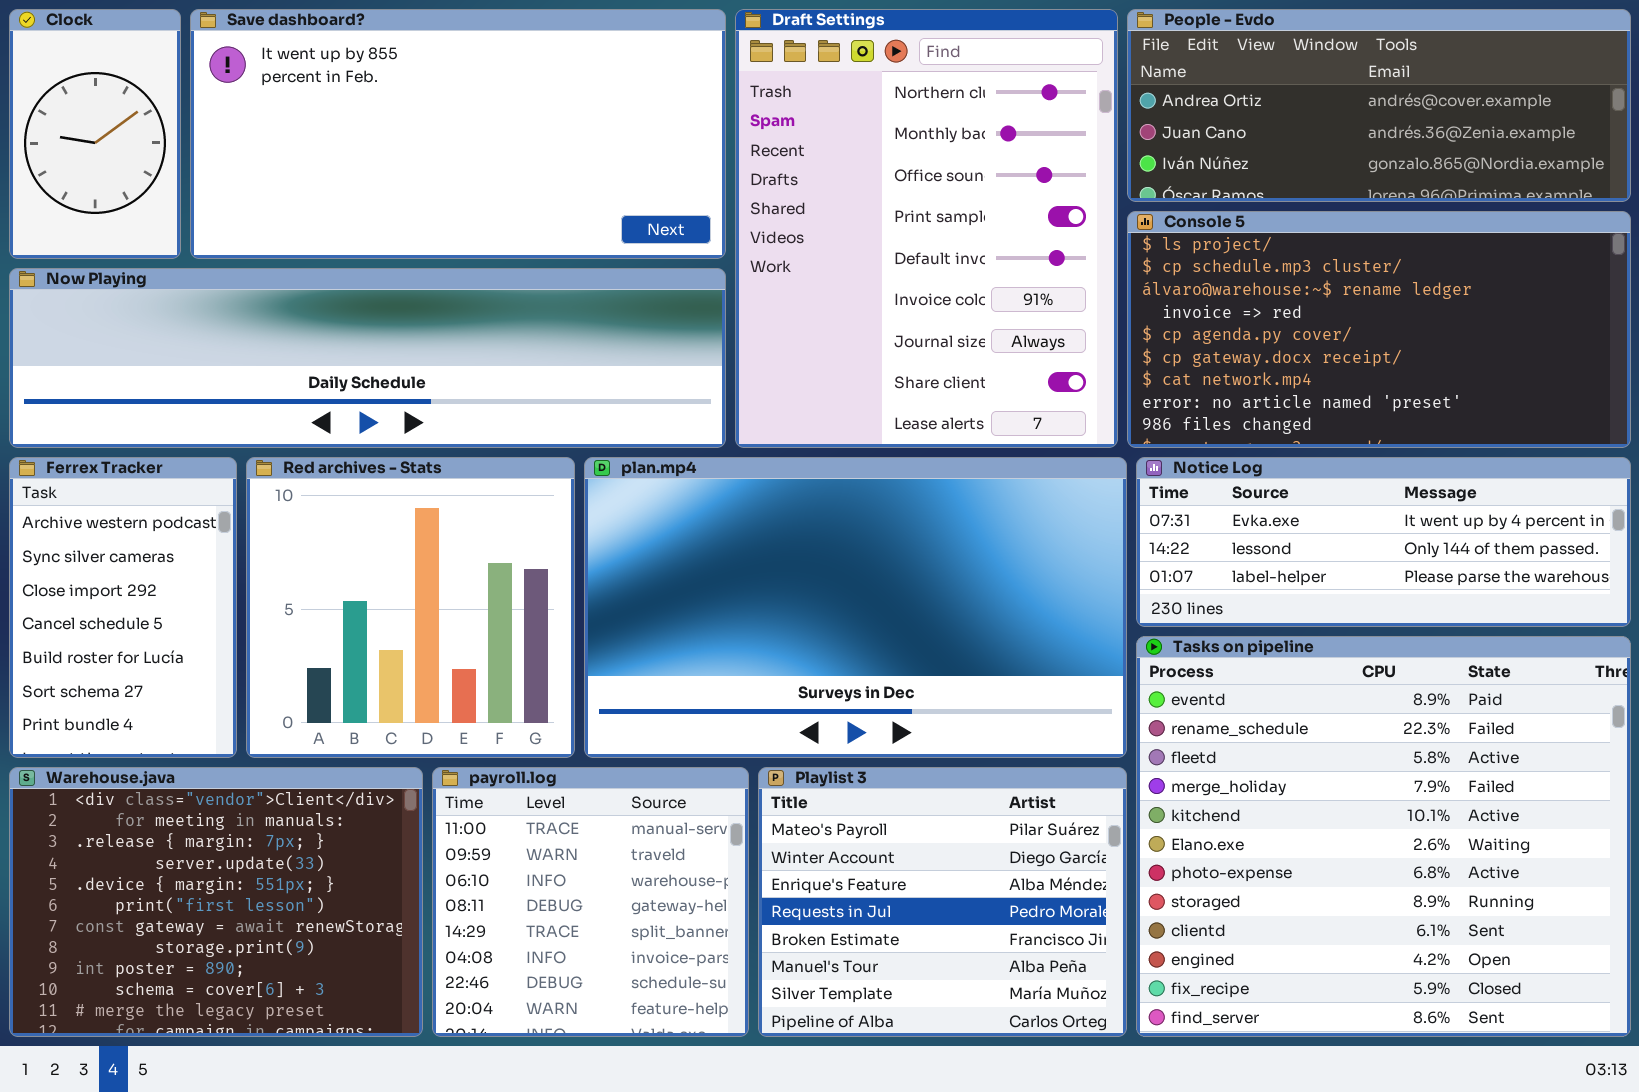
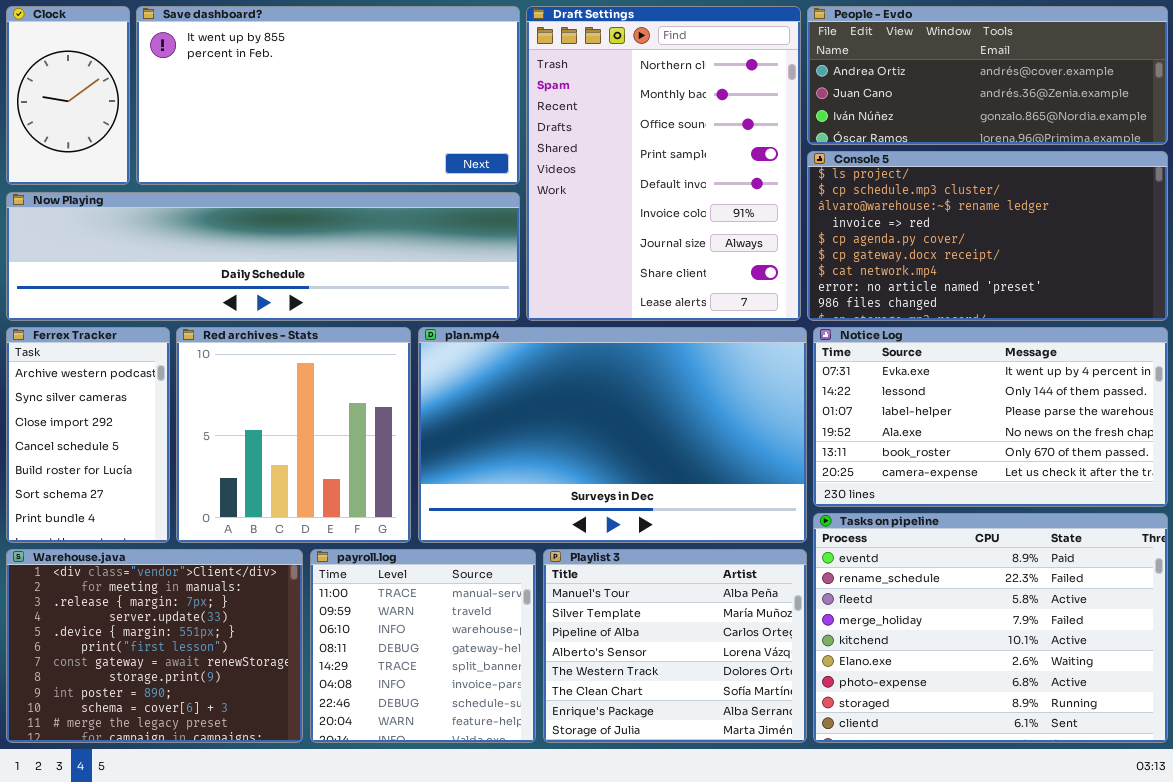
Notice Log: [1136,457,1631,627] -> [813,327,1168,507], resized
Tasks on pipeline: [1136,636,1631,1037] -> [813,513,1168,743], resized
Playlist 3: [758,767,1127,1037] -> [543,549,807,743], scrolled down 5 rows

